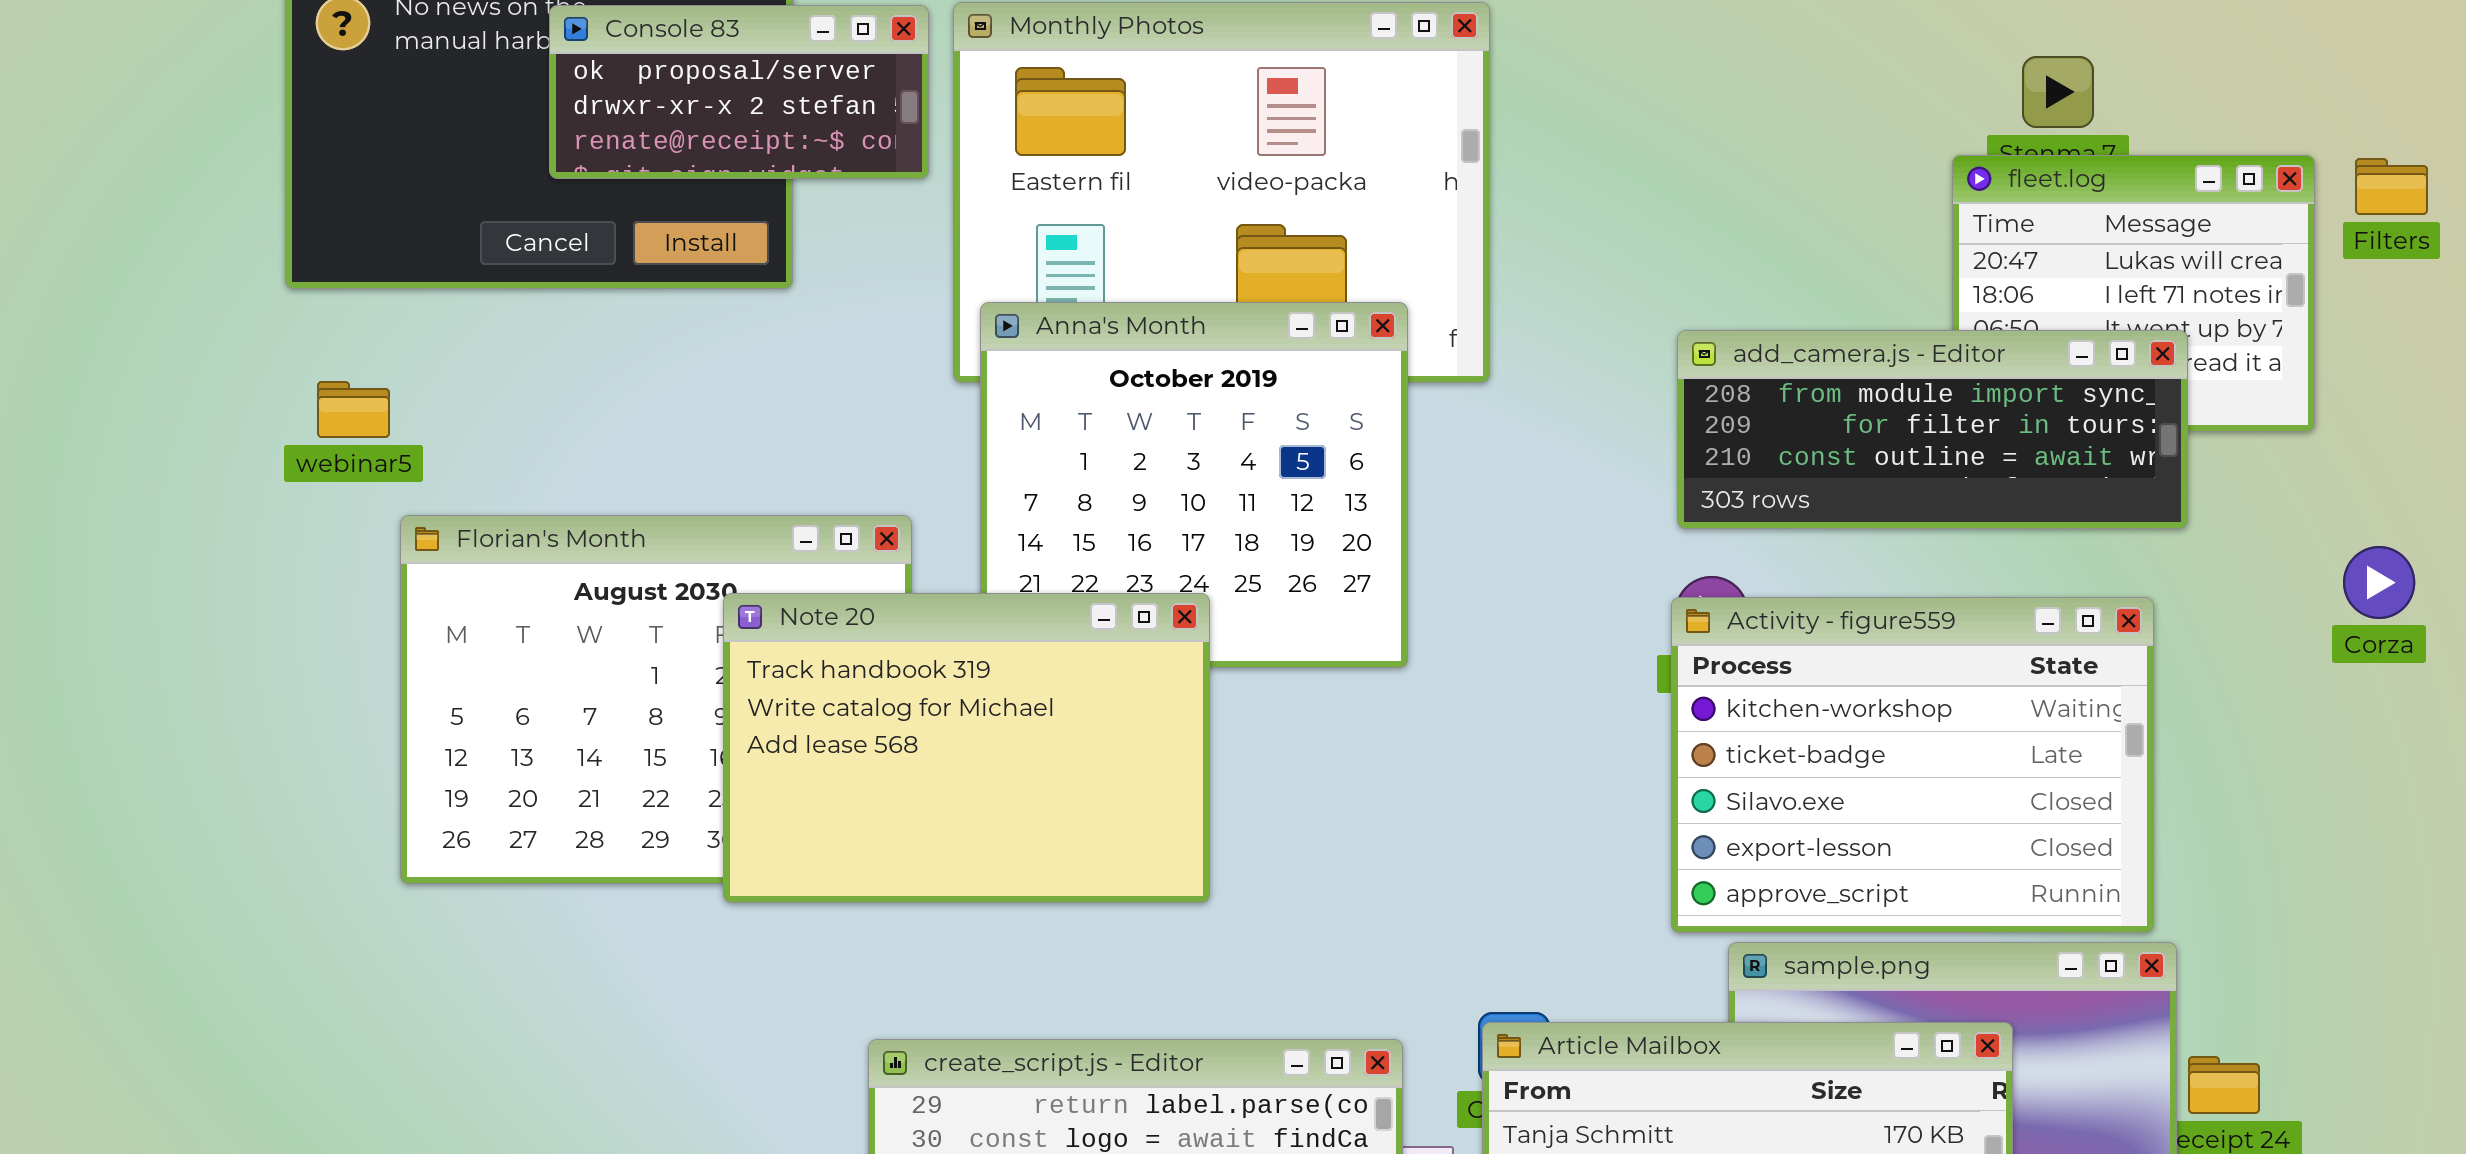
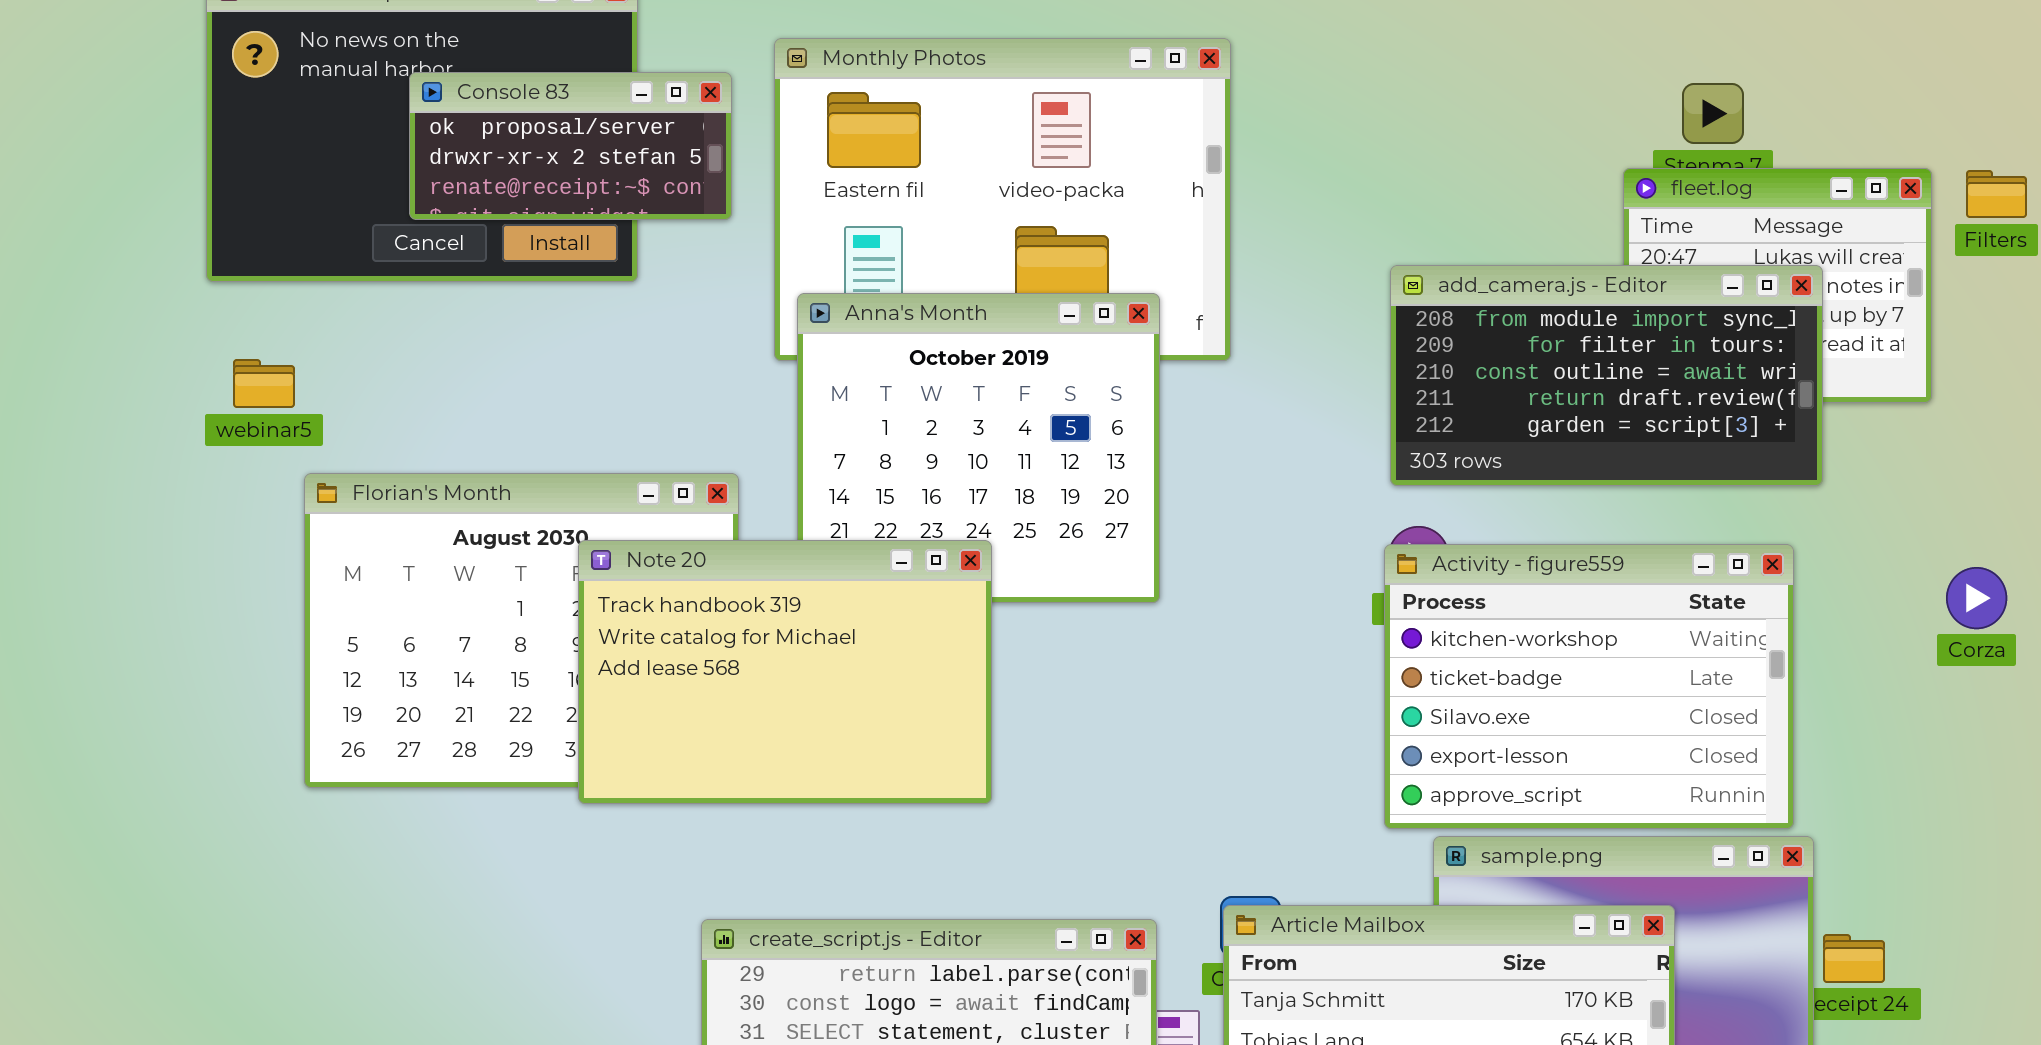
Console 83: [549,5,929,179] -> [409,72,732,220], moved
add_camera.js - Editor: [1677,330,2188,529] -> [1390,265,1823,486], resized
Corza: [2343,546,2415,619] -> [1946,567,2007,629], moved

